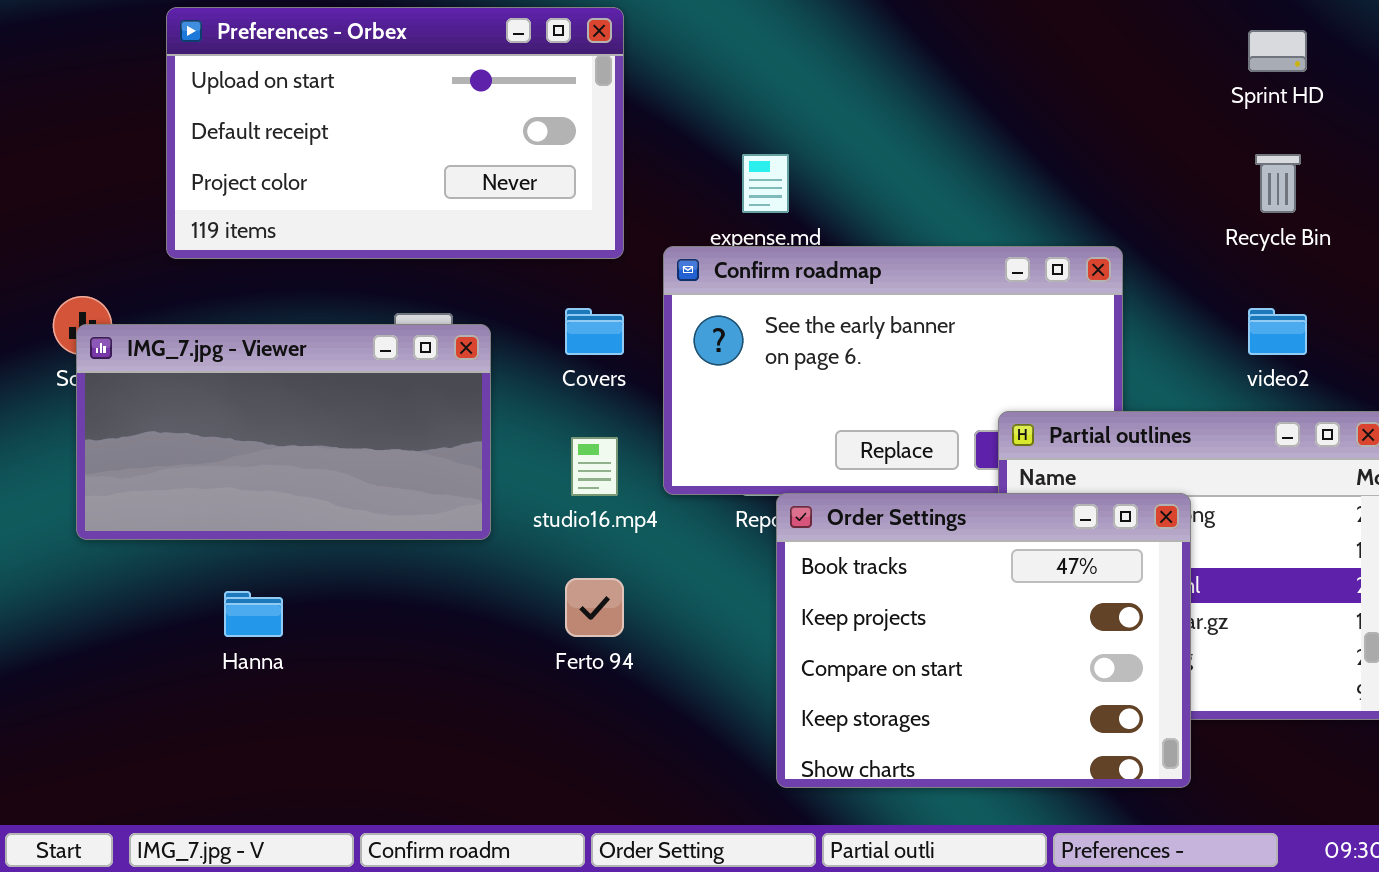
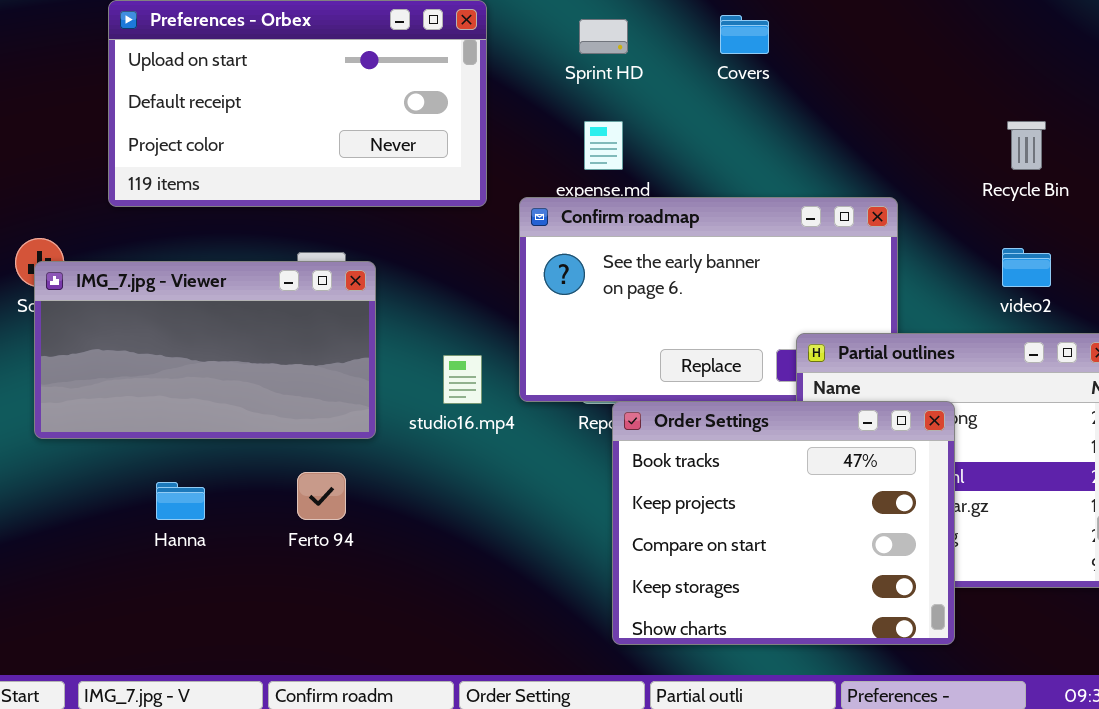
Sprint HD: [1248,30,1307,72] -> [579,19,628,54], moved
Covers: [565,308,624,355] -> [720,15,769,54], moved
Ferto 94: [565,578,624,637] -> [297,472,346,520], moved

